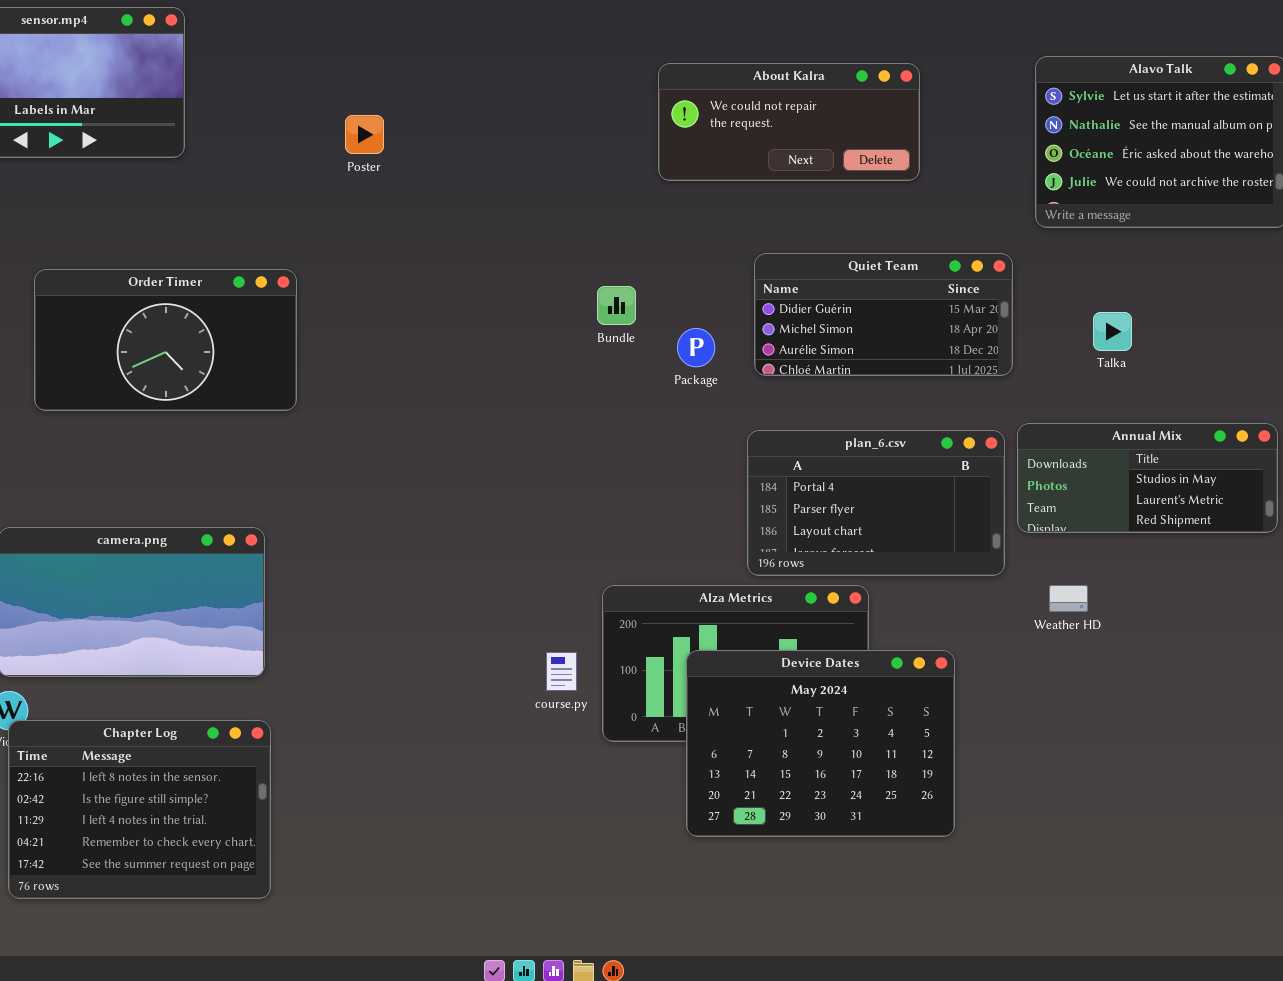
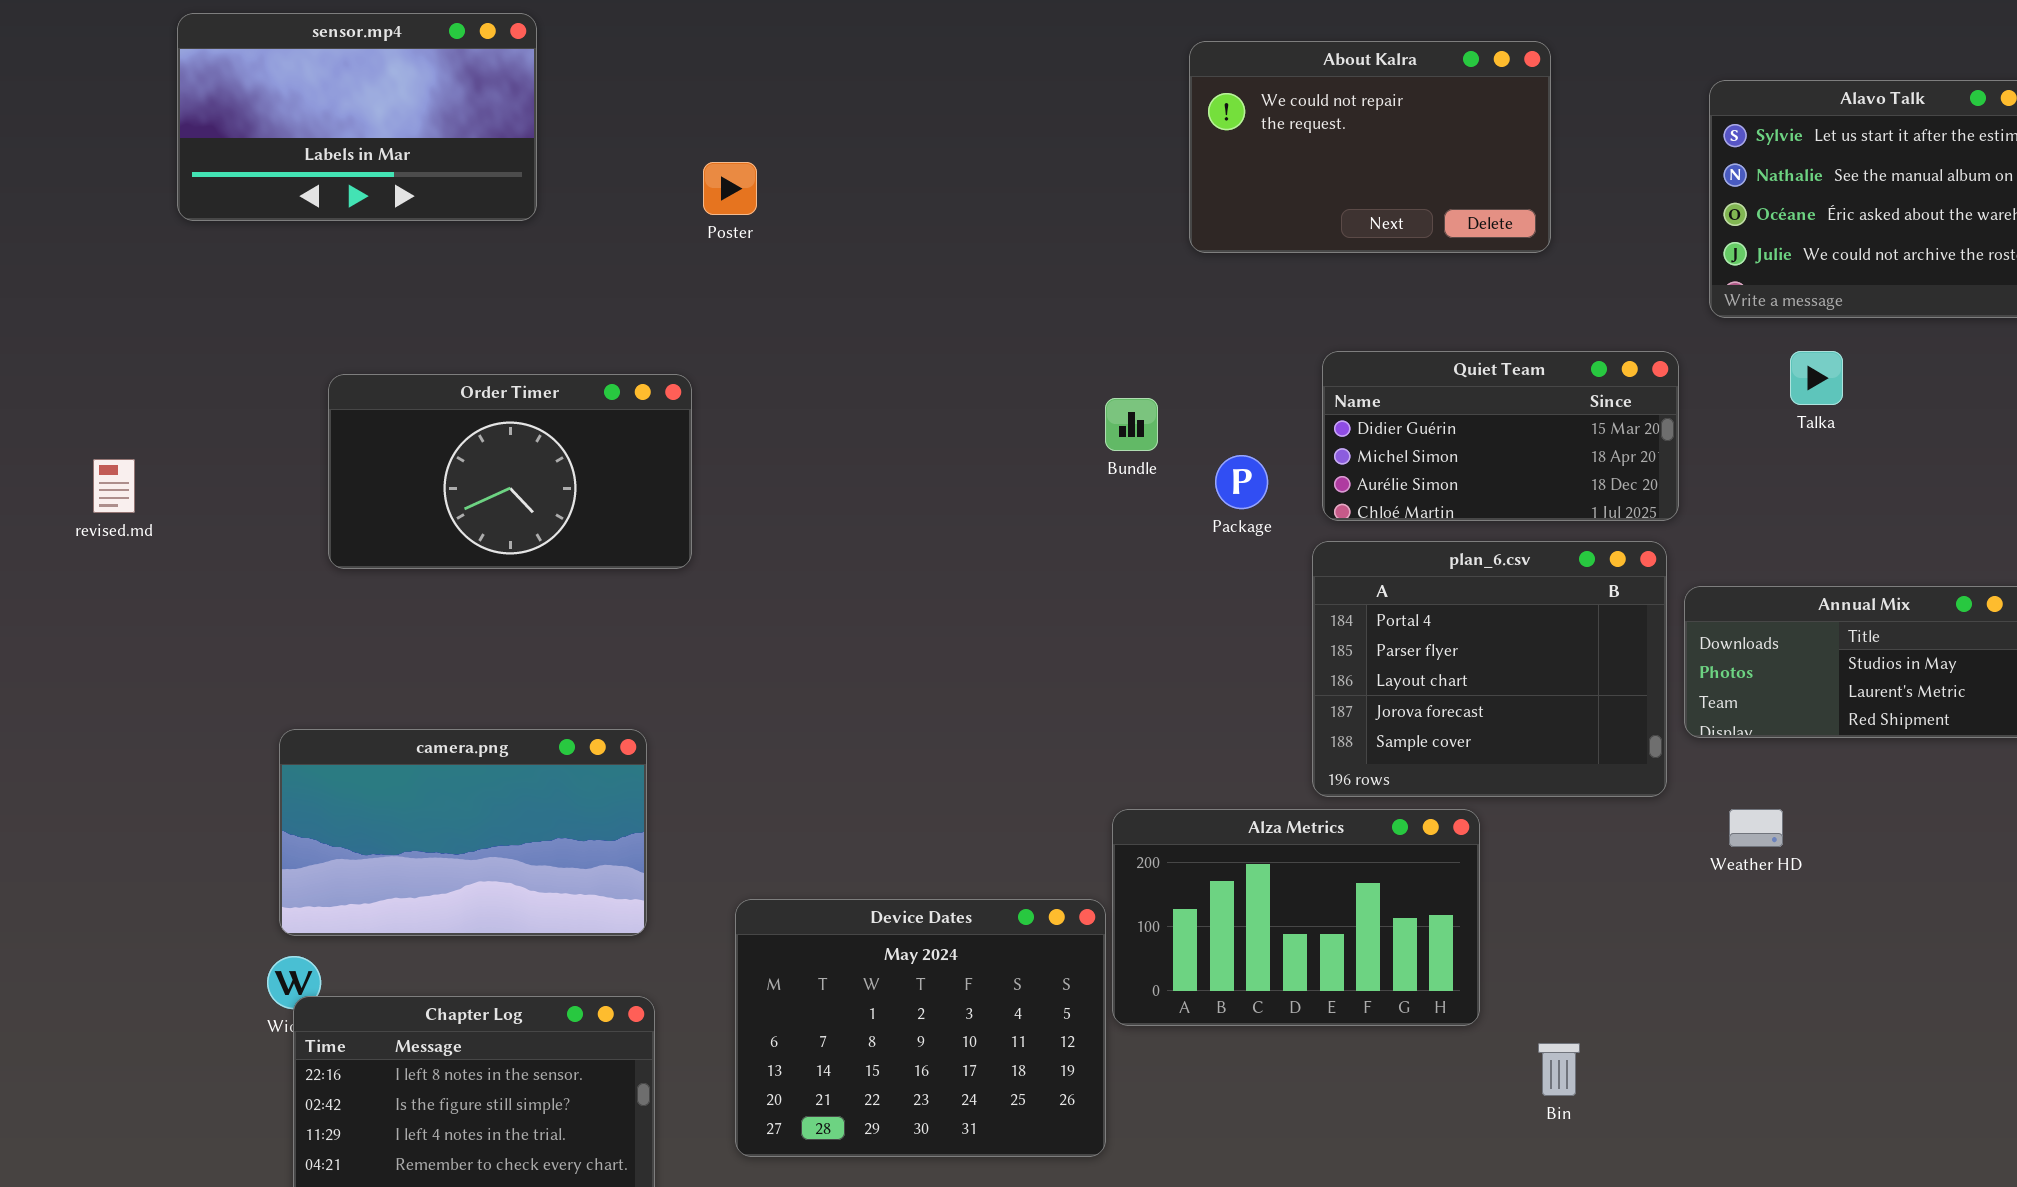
About Kalra: [658,63,920,181] -> [1189,41,1551,253], resized
Poster: [345,115,384,154] -> [703,162,757,215], moved
Talka: [1093,312,1132,351] -> [1790,351,1843,405], moved
plan_6.csv: [747,430,1005,576] -> [1312,541,1667,797], resized
Device Dates: [686,650,955,837] -> [735,899,1106,1157], moved

